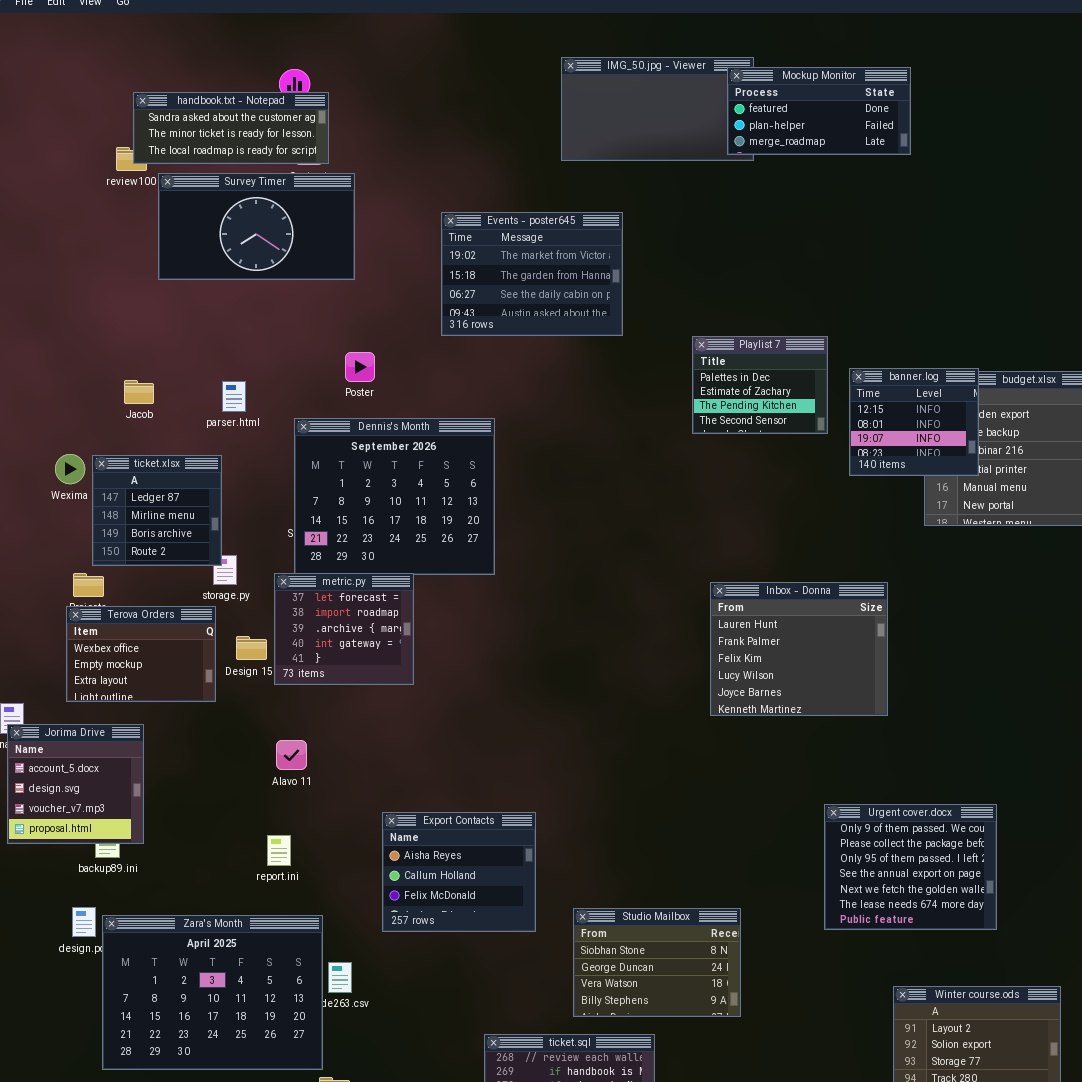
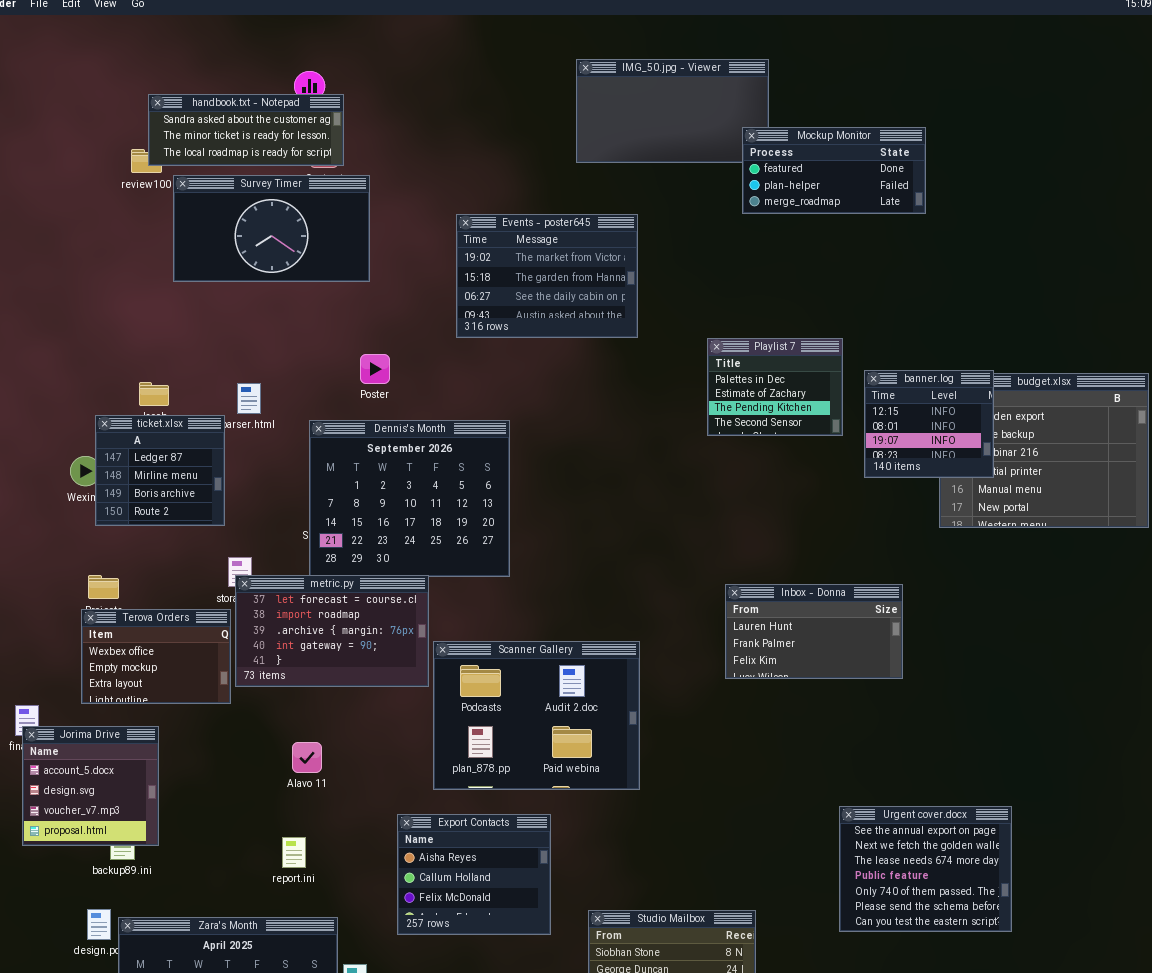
Mockup Monitor: [727,67,911,155] -> [742,127,926,214], moved
ticket.xlsx: [92,455,222,566] -> [95,415,225,526], moved
metric.py: [274,573,414,685] -> [235,575,429,687], resized
Inbox - Donna: [710,582,888,716] -> [725,584,903,679], resized
Scanner Gallery: none -> [433,641,640,790], opened
Urgent cover.docx: [824,804,997,930] -> [839,806,1012,932], scrolled down 3 rows

